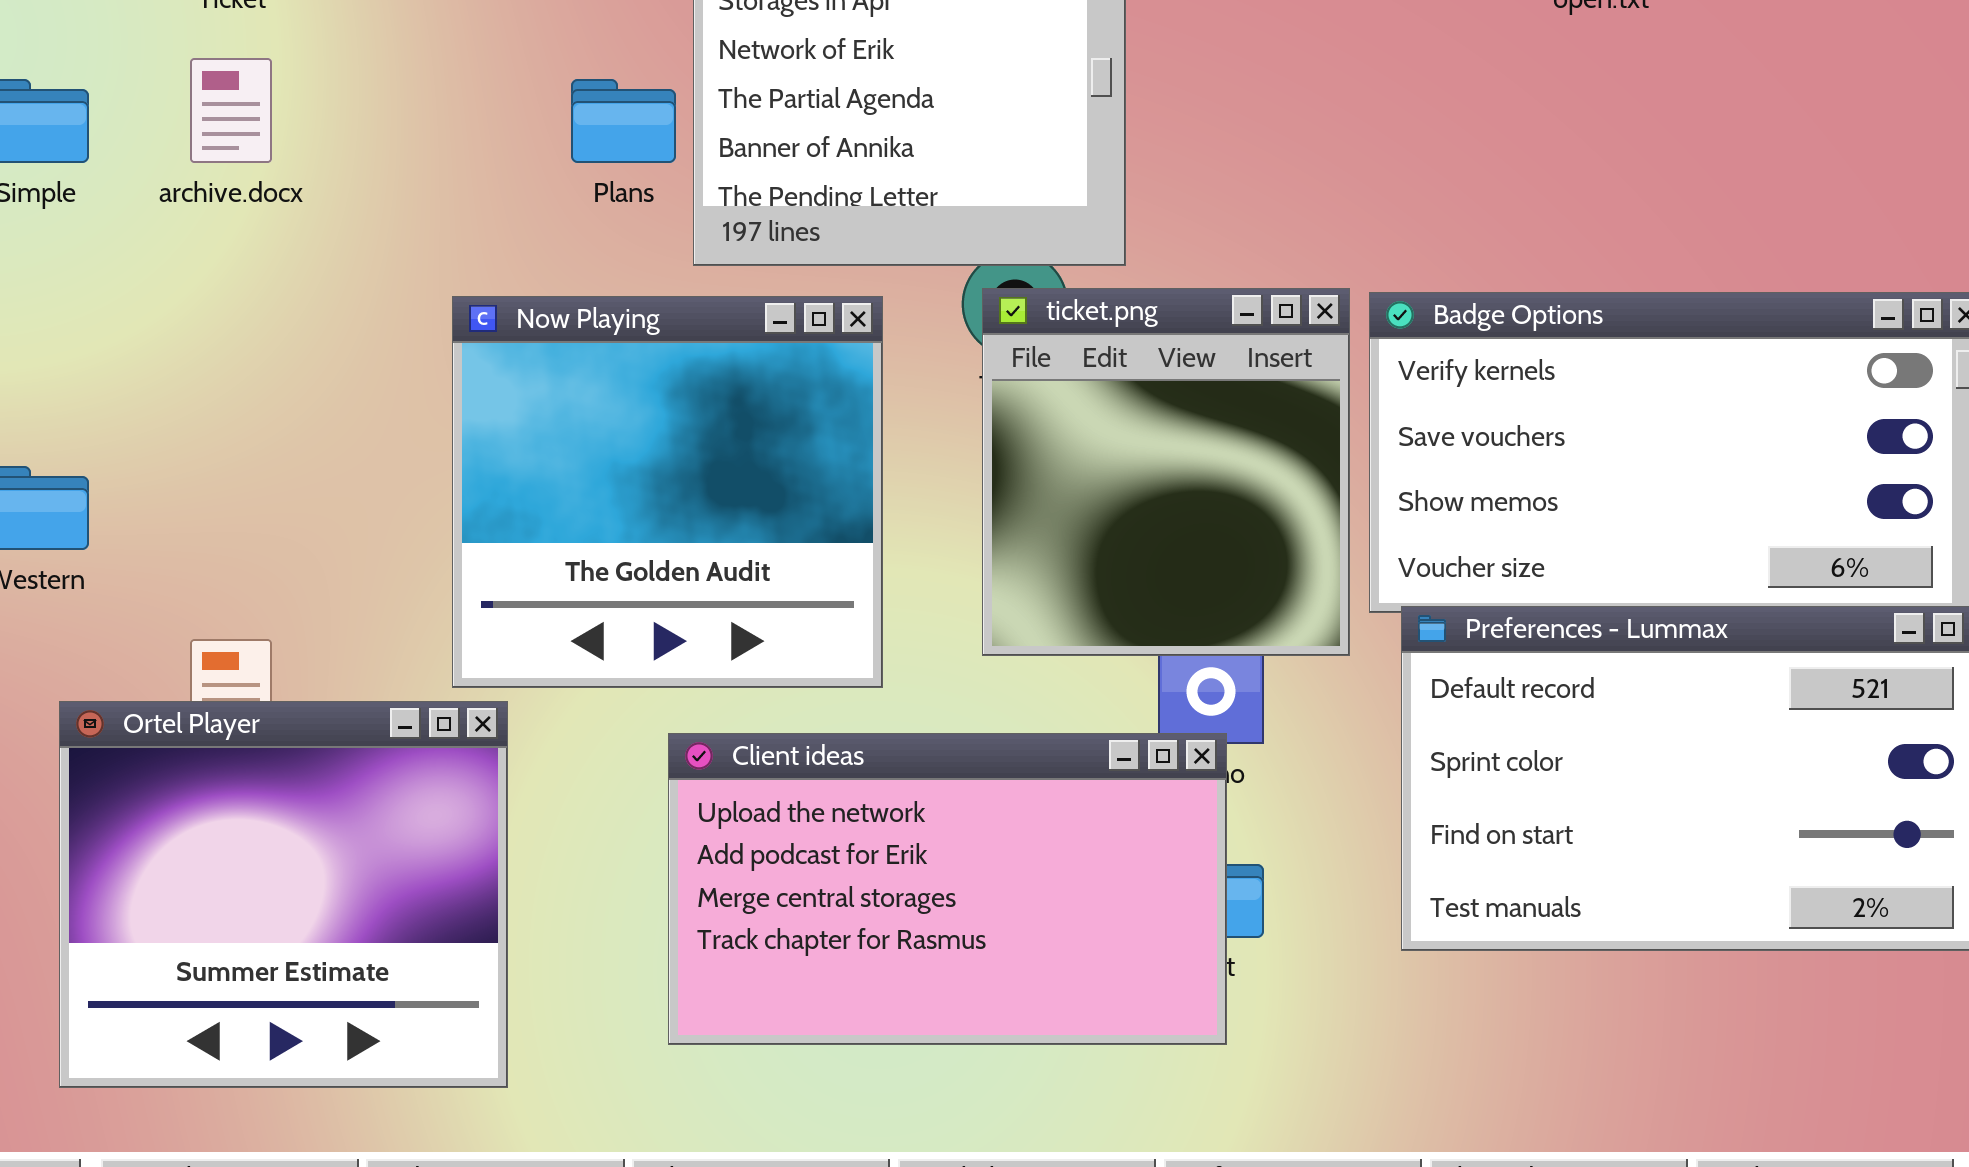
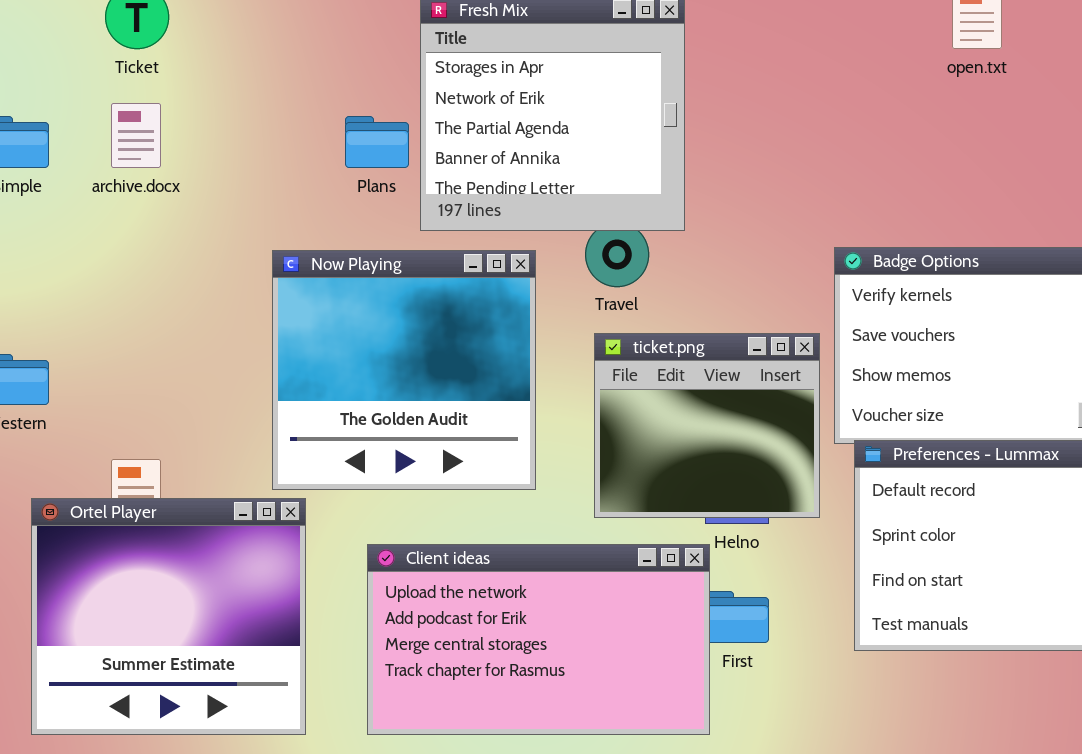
ticket.png: [982,288,1350,656] -> [594,333,820,518], moved, resized
Client ideas: [668,733,1227,1045] -> [367,544,710,735], moved

